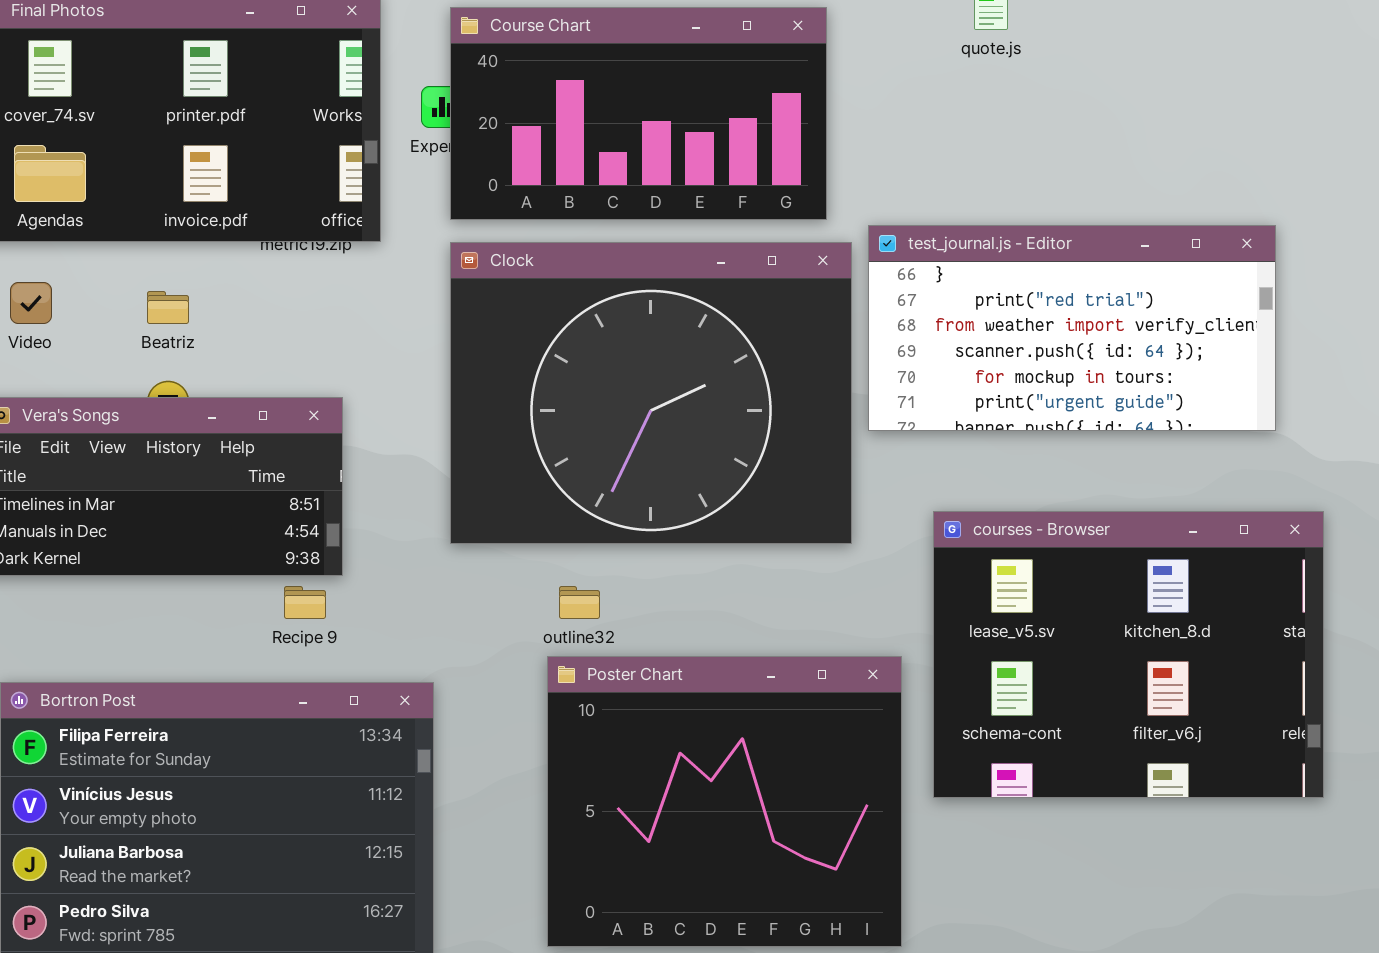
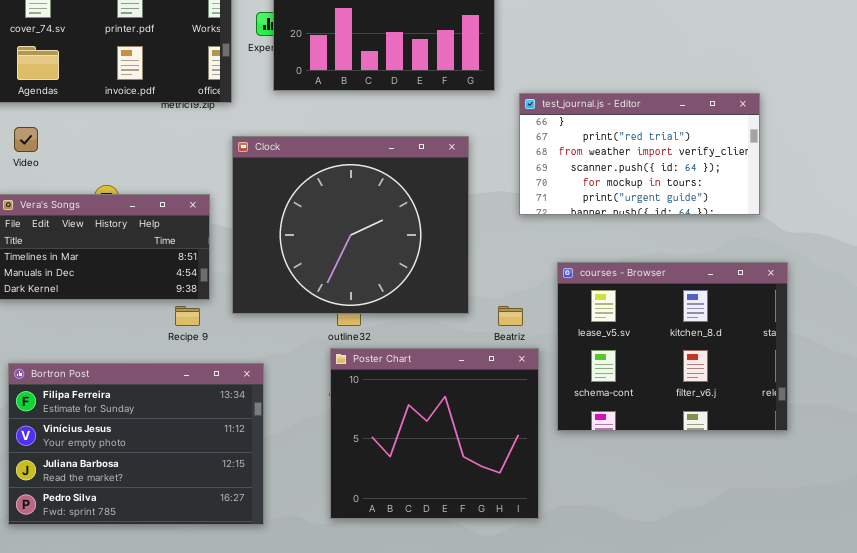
Clock: [450,242,852,544] -> [232,136,469,314], moved
Beatriz: [147,291,189,324] -> [498,306,523,326], moved

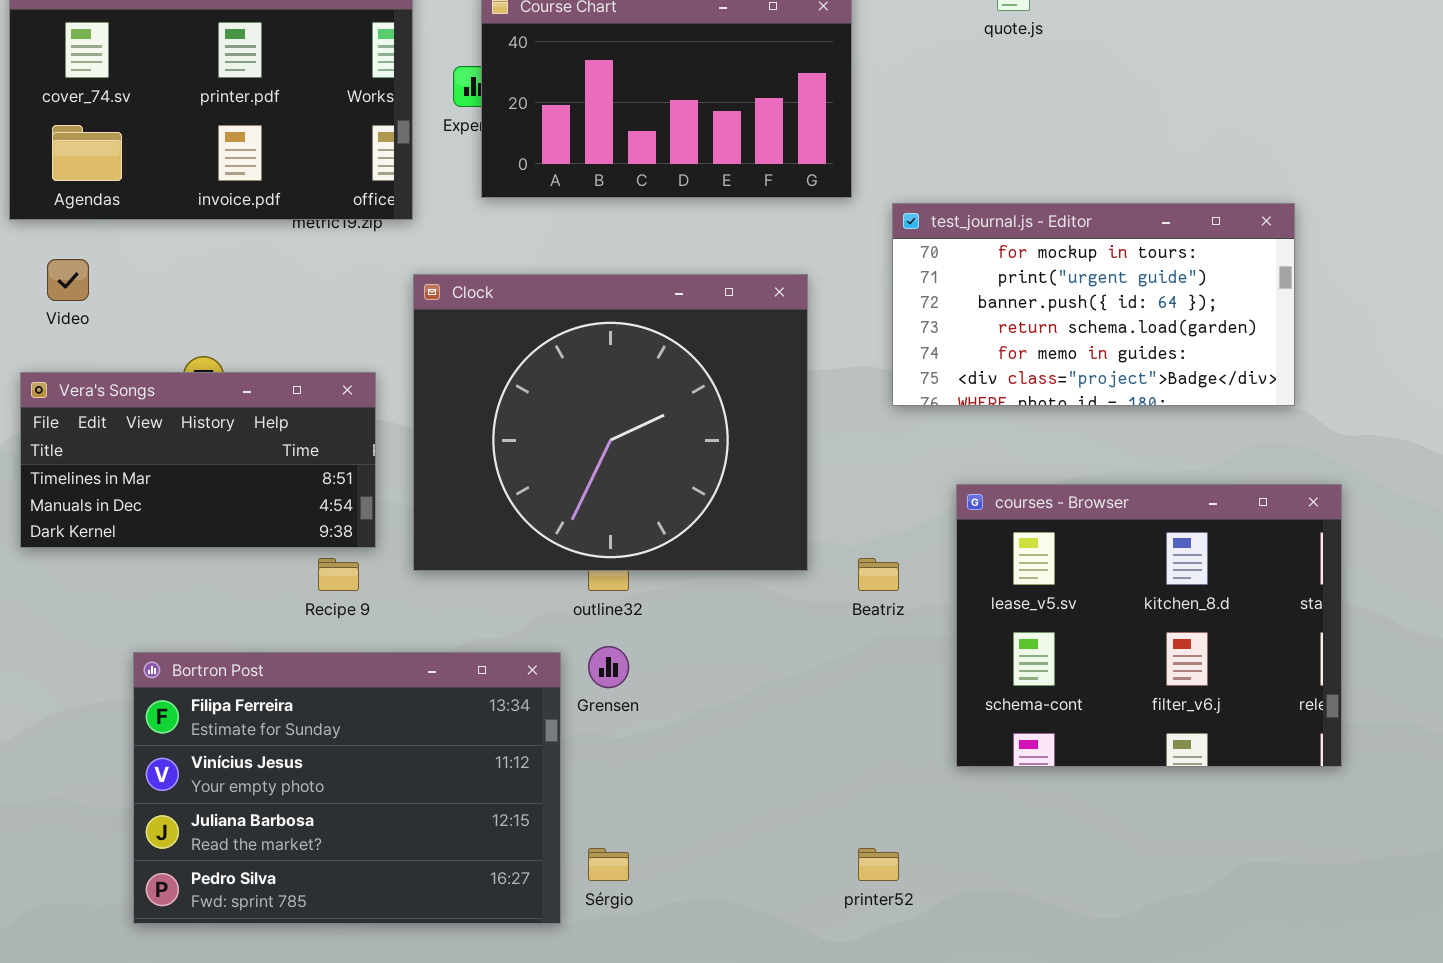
test_journal.js - Editor: [519,93,760,215] -> [892,203,1295,406], scrolled down 4 rows
Poster Chart: [330,348,539,519] -> none, closed
Bortron Post: [8,363,264,525] -> [133,652,561,924], moved

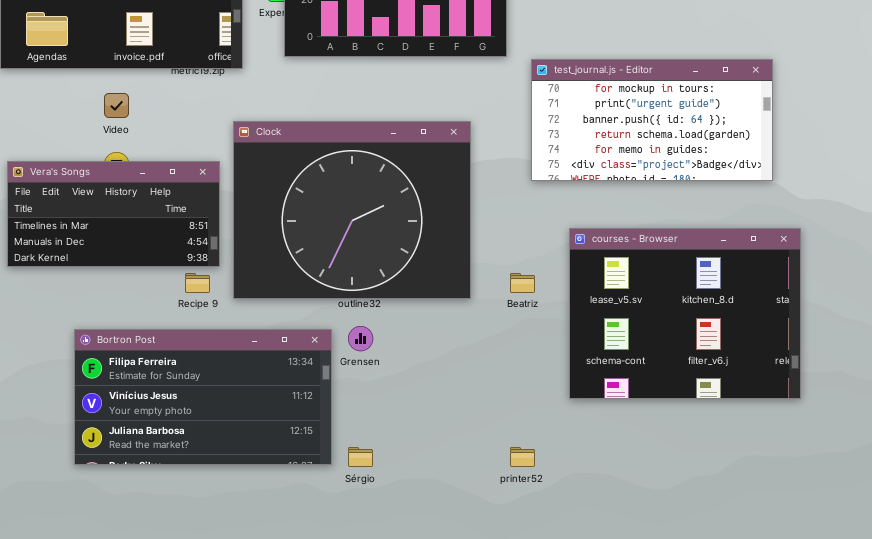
Video: [47,259,89,301] -> [104,93,129,118], moved
Clock: [413,274,808,571] -> [233,121,471,299], moved
Bortron Post: [133,652,561,924] -> [74,329,332,465], resized

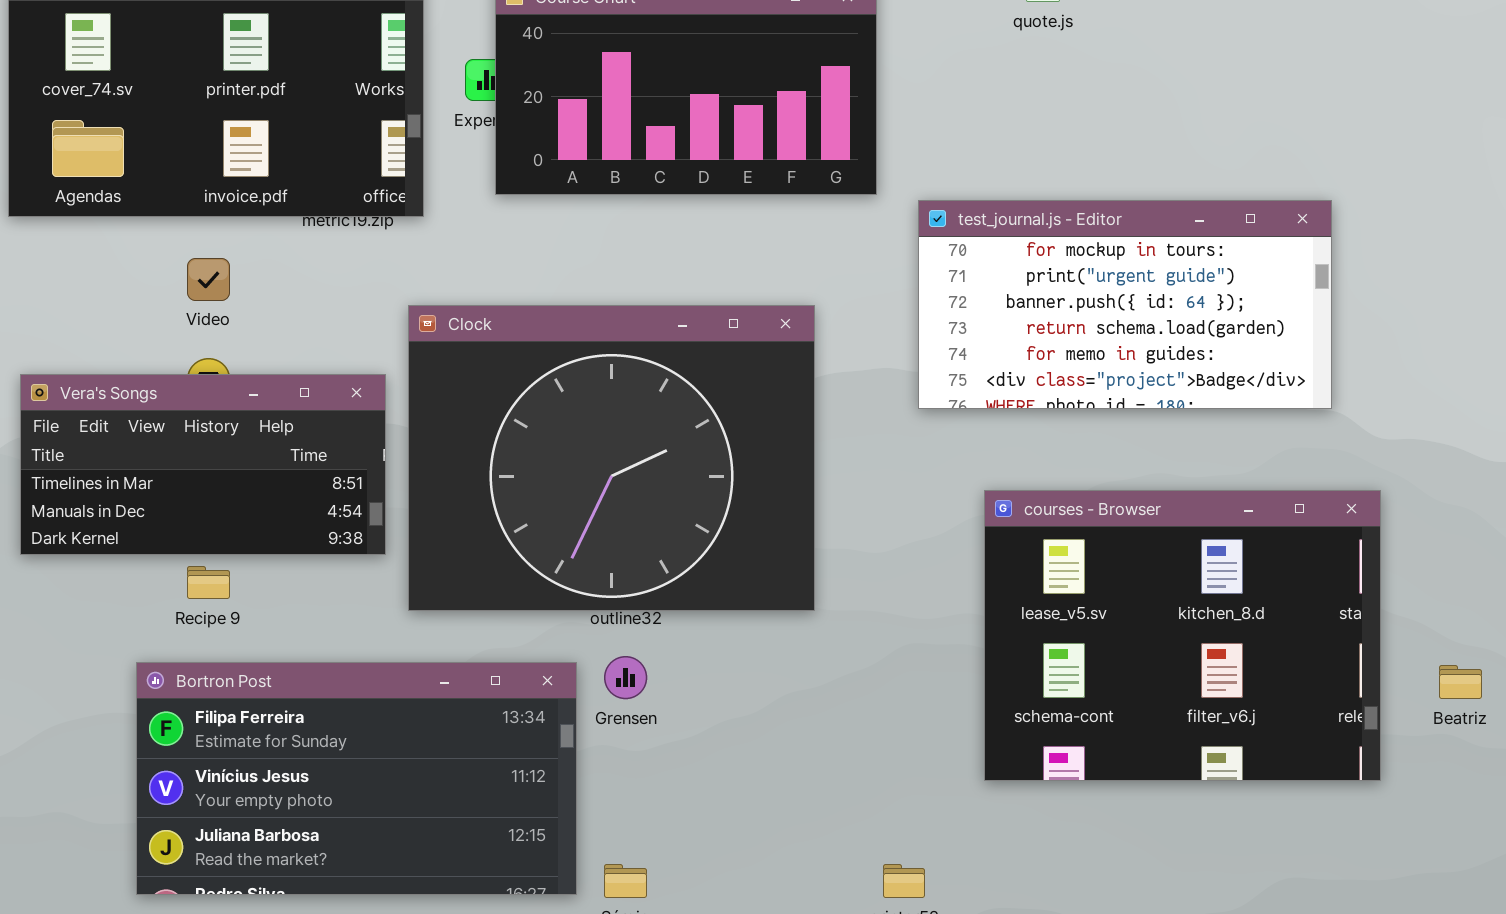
Recipe 9: [185,273,210,293] -> [187,566,230,599], moved
Beatriz: [510,273,535,293] -> [1439,665,1482,699], moved

